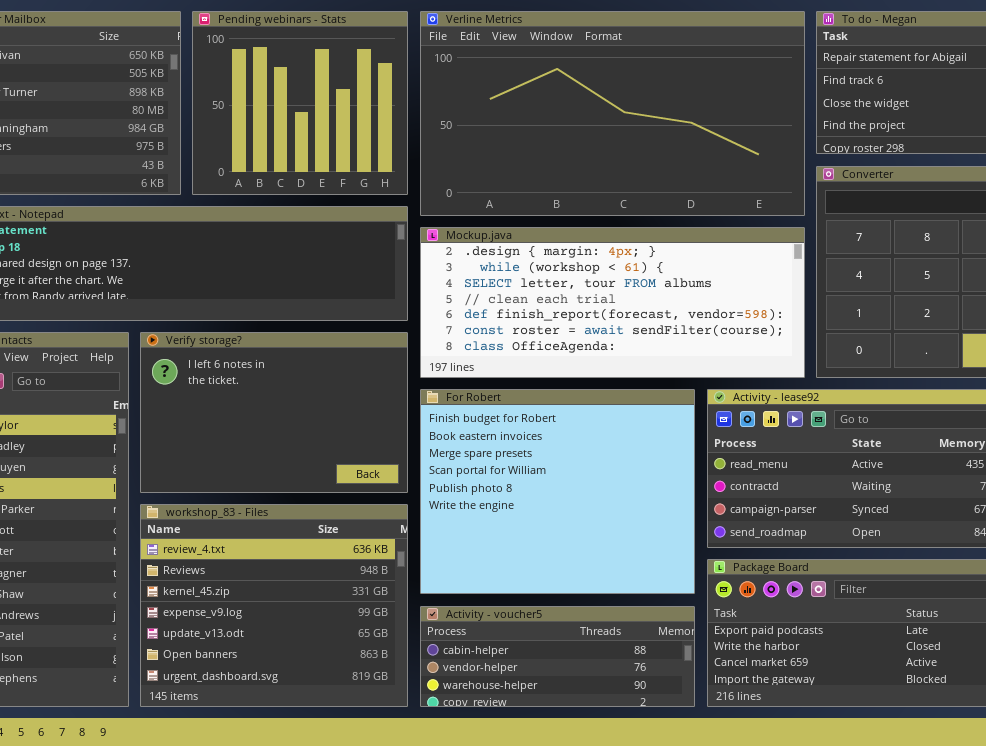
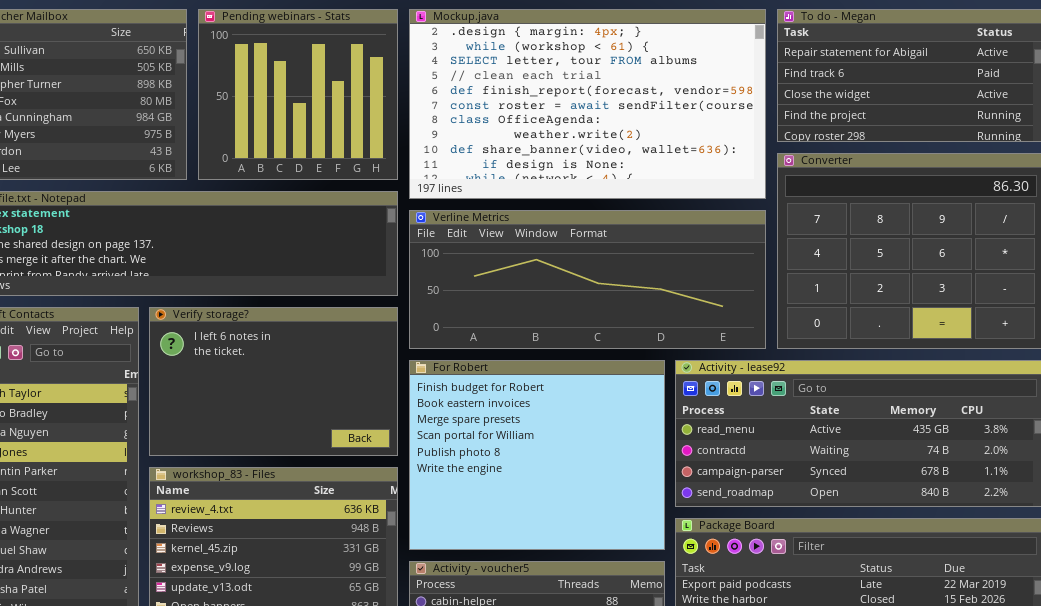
Verline Metrics: [420,11,805,216] -> [409,210,766,349], moved, resized
Mockup.java: [420,227,805,378] -> [409,9,766,199], moved, resized

